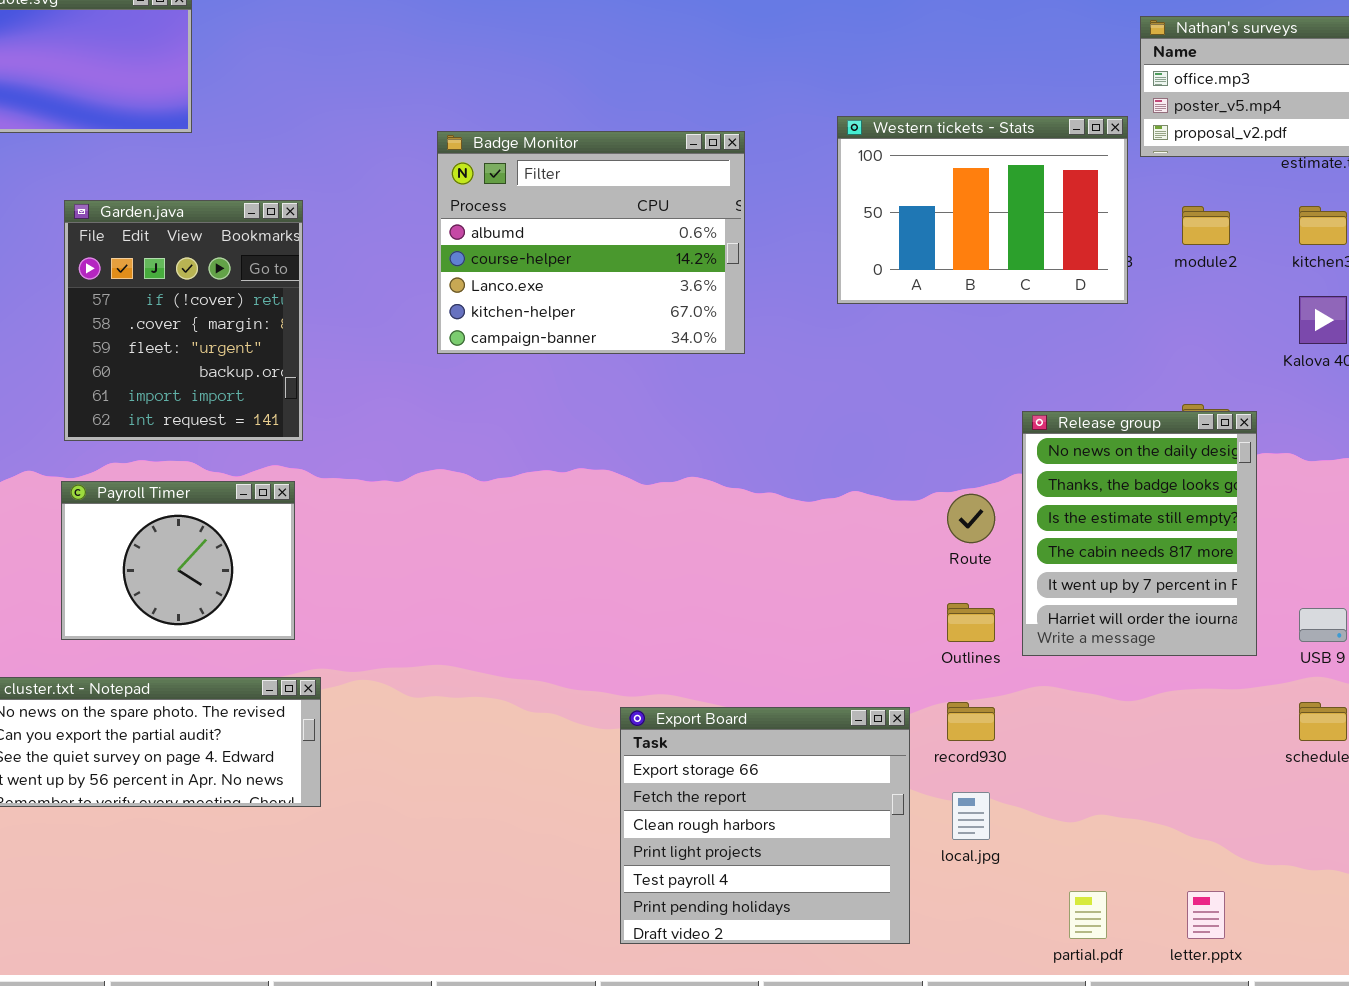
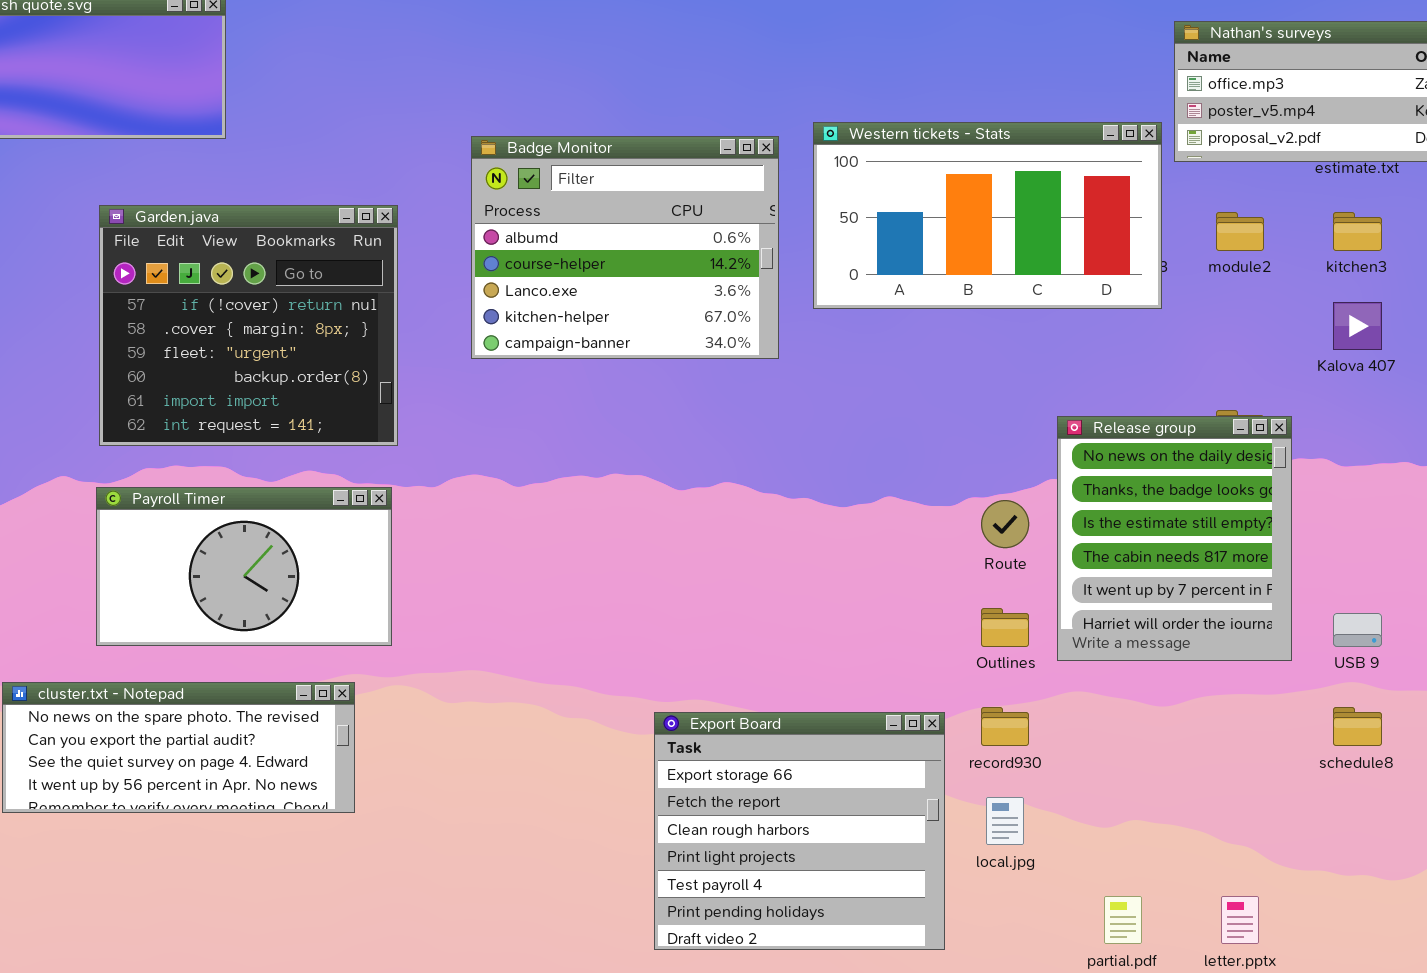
Western tickets - Stats: [837,116,1128,304] -> [813,122,1162,309], resized
Garden.java: [64,200,303,441] -> [99,205,398,446], resized
Payroll Timer: [61,481,295,640] -> [96,487,392,646], resized

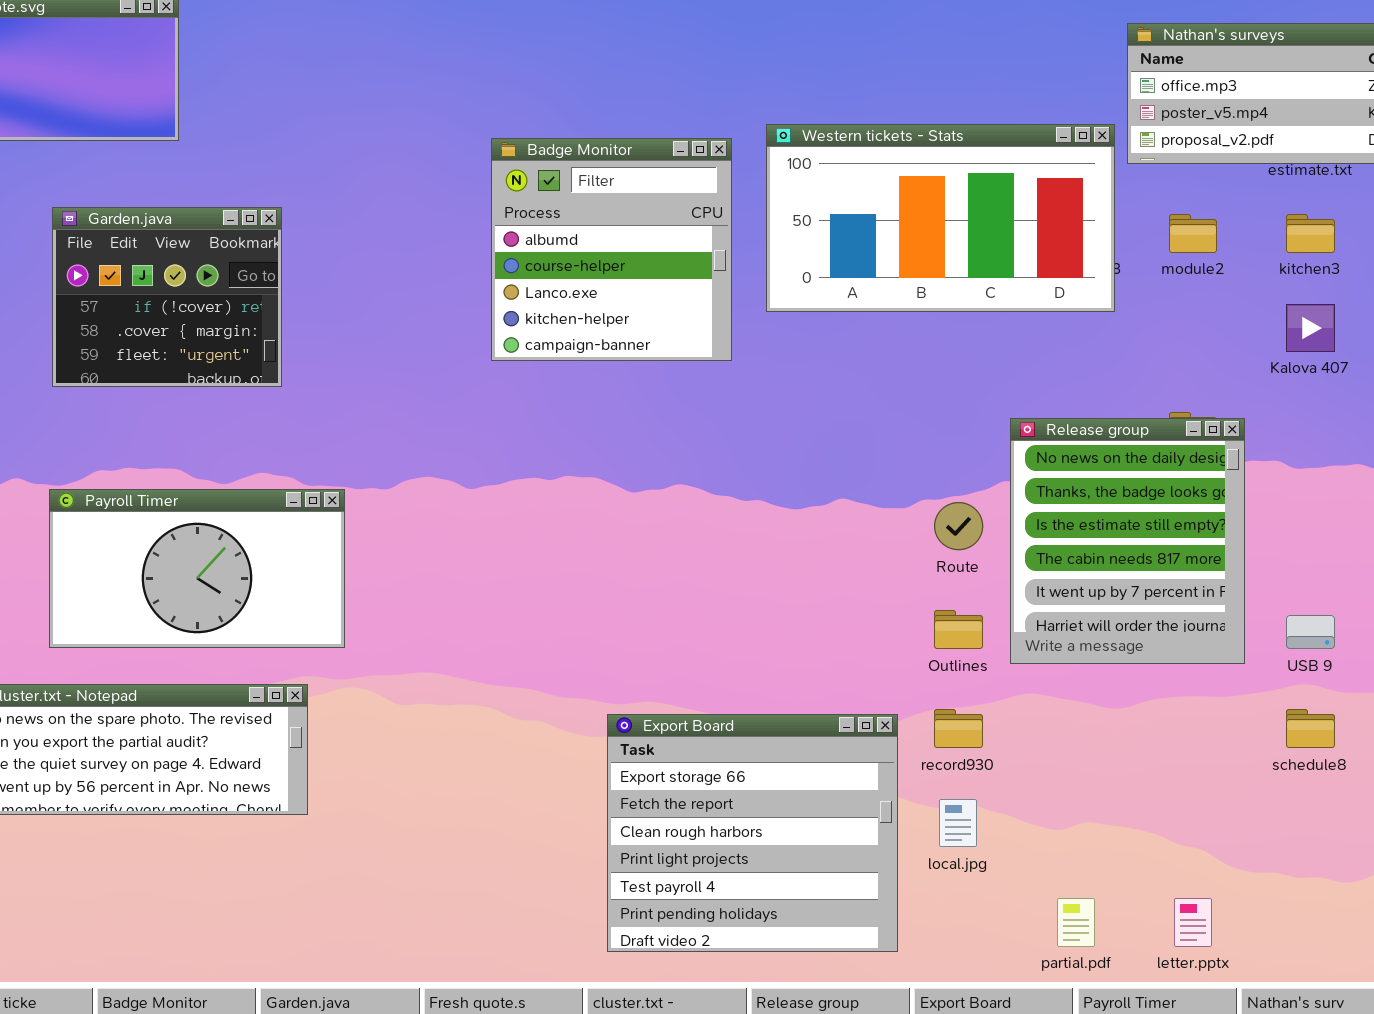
Badge Monitor: [471,136,779,359] -> [491,138,732,361], resized
Garden.java: [99,205,398,446] -> [52,207,282,387], resized

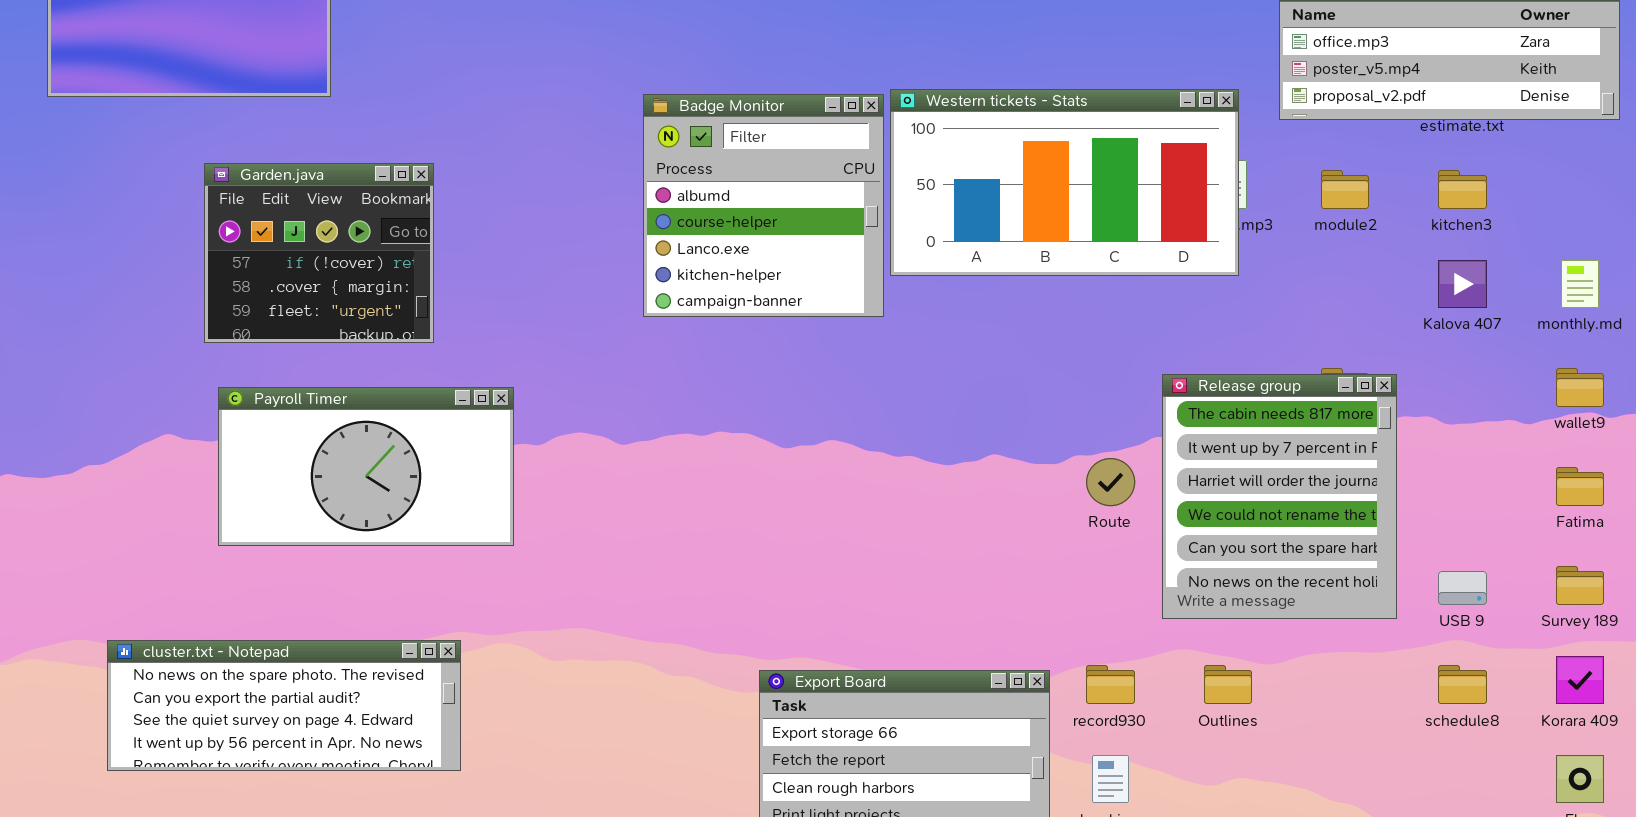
Western tickets - Stats: [766,124,1115,312] -> [890,89,1239,276], moved
Release group: [1010,418,1245,664] -> [1162,374,1397,619], scrolled down 3 rows
Payroll Timer: [49,489,345,648] -> [218,387,514,546], moved
Outlines: [934,610,983,649] -> [1204,665,1252,704], moved

